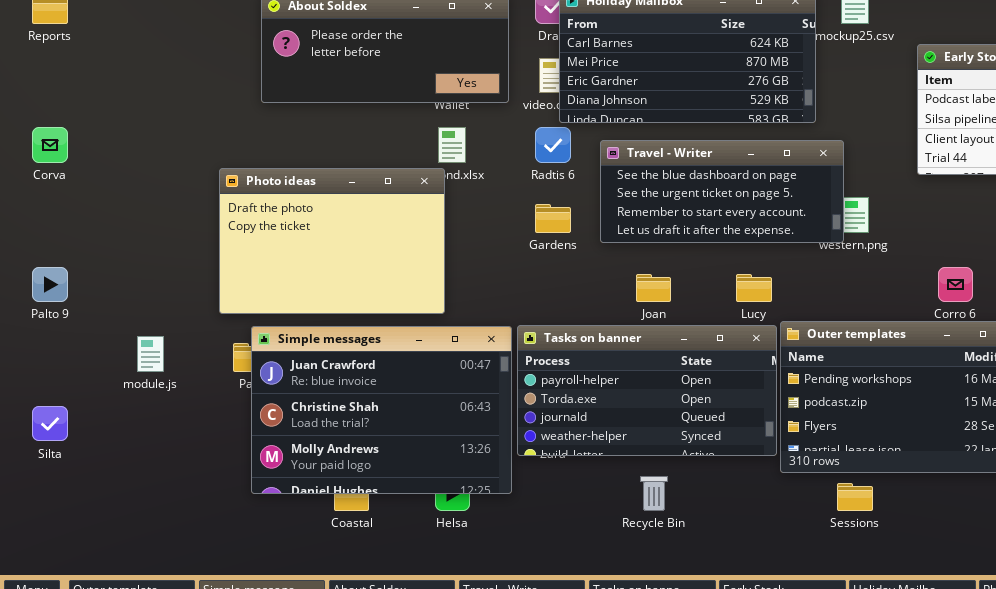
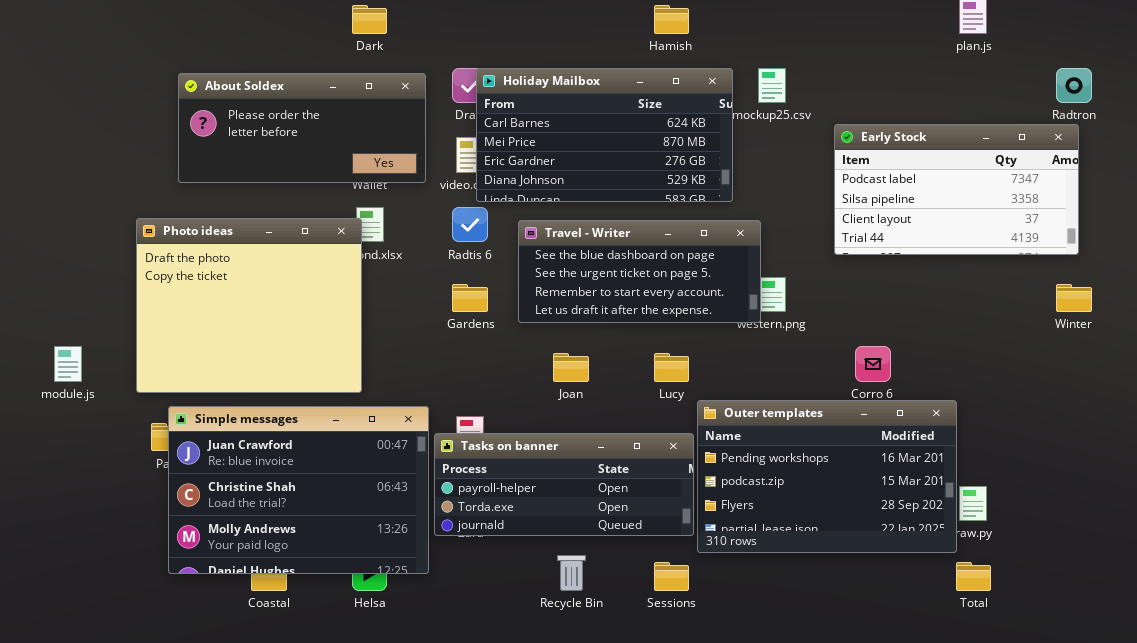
Photo ideas: [219,168,445,314] -> [136,218,362,393], resized
Tasks on banner: [517,325,777,456] -> [434,433,694,536], resized
module.js: [137,336,164,372] -> [54,346,82,382], moved
Sessions: [837,483,873,511] -> [654,562,689,591], moved

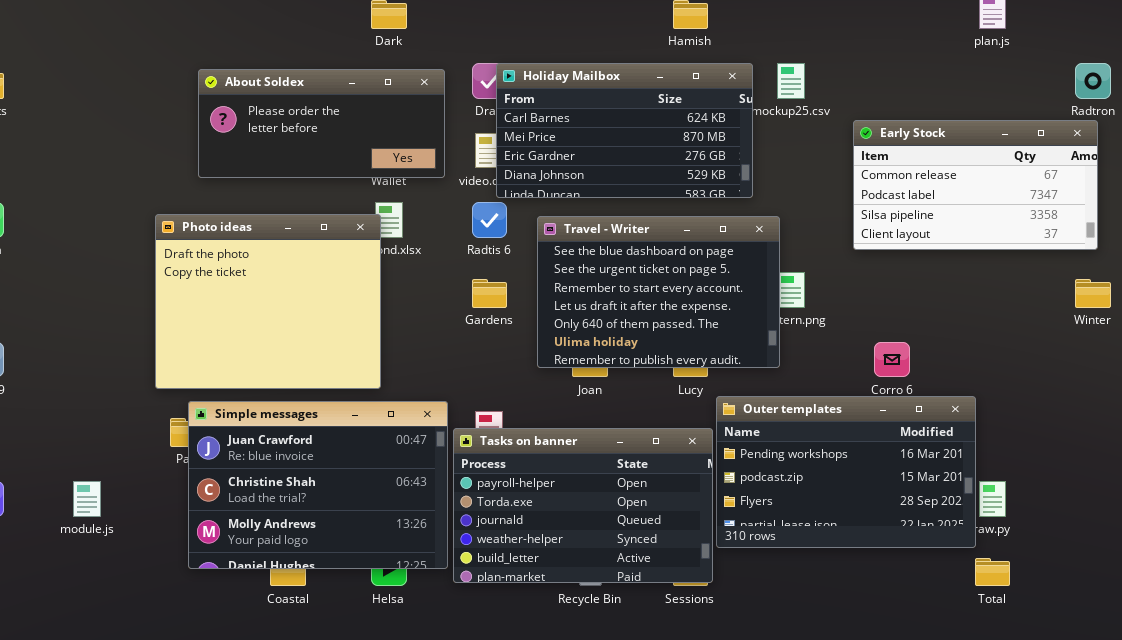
Early Stock: [834,124,1079,255] -> [853,120,1098,250], scrolled up 1 row
Travel - Writer: [518,220,761,323] -> [537,216,780,368], resized
module.js: [54,346,82,382] -> [73,481,101,517], moved
Tasks on banner: [434,433,694,536] -> [453,428,713,583], resized

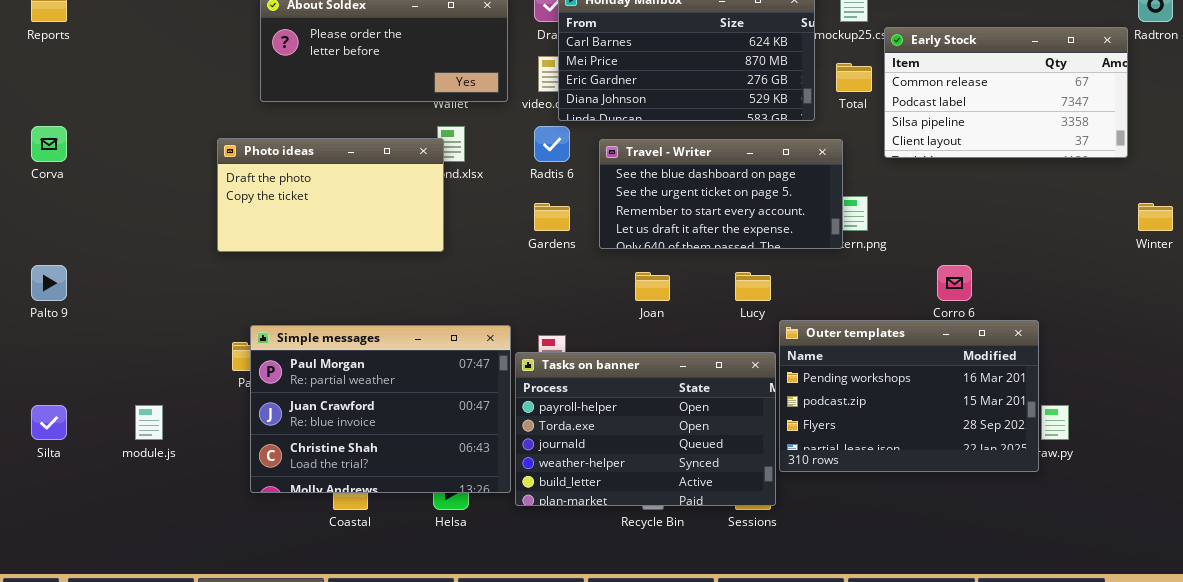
Early Stock: [853,120,1098,250] -> [884,27,1128,158], moved
Photo ideas: [155,214,381,389] -> [217,138,444,252], resized
Travel - Writer: [537,216,780,368] -> [599,139,843,249], resized
Simple messages: [188,401,448,569] -> [250,325,511,493], scrolled up 1 row
Total: [975,558,1010,586] -> [836,63,872,92], moved

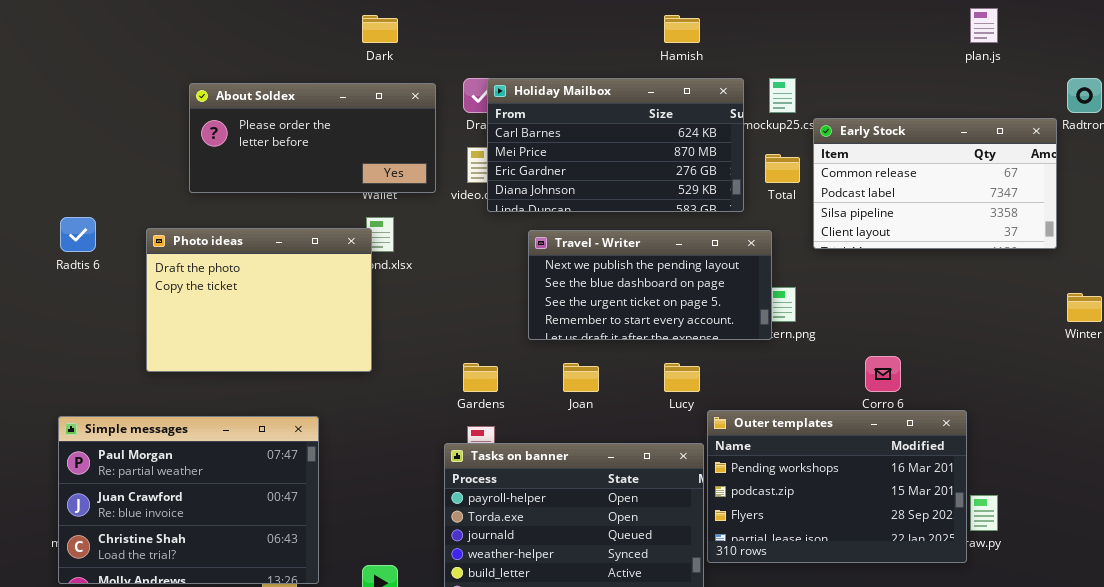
Radtis 6: [534,126,570,162] -> [60,217,96,252], moved
Photo ideas: [217,138,444,252] -> [146,228,372,372], resized
Travel - Writer: [599,139,843,249] -> [528,230,772,340], scrolled up 1 row
Gardens: [534,203,570,231] -> [463,363,498,392], moved
Simple messages: [250,325,511,493] -> [58,416,319,584], moved

